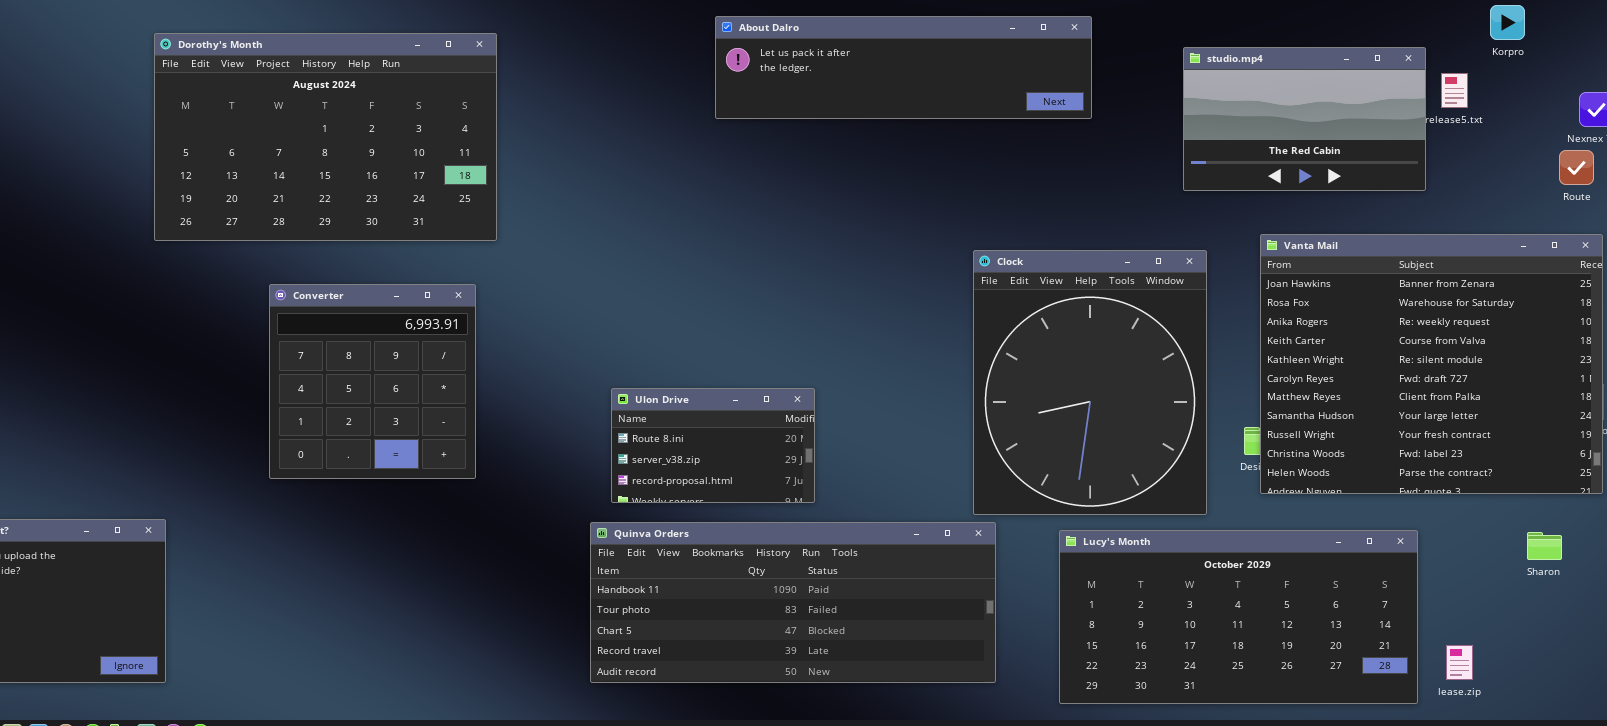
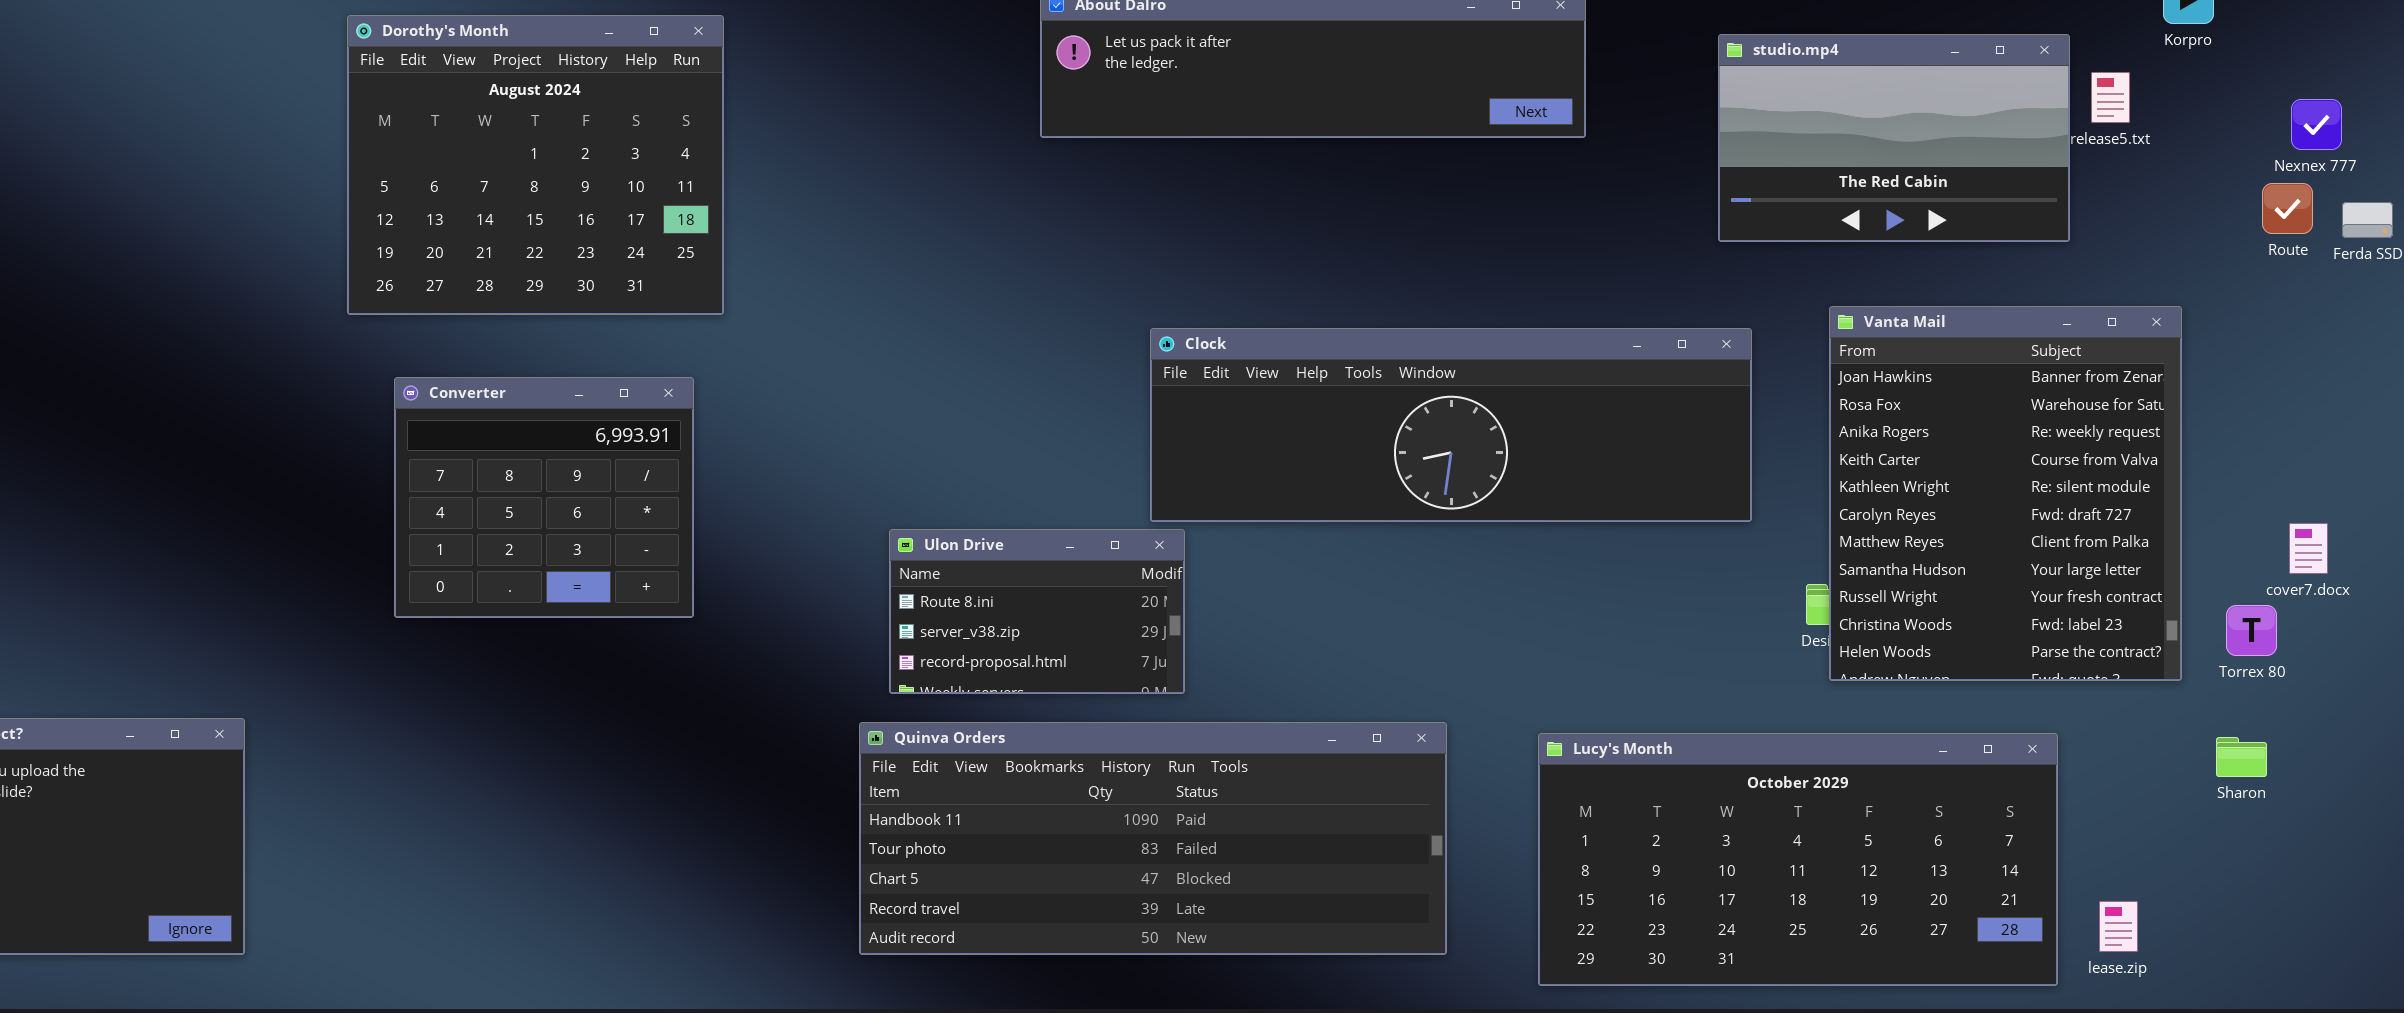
Dorothy's Month: [154,33,497,241] -> [347,15,724,315], resized
Vanta Mail: [1260,234,1603,494] -> [1829,306,2182,681], resized
Clock: [973,250,1207,515] -> [1150,328,1752,522], resized
Converter: [269,284,476,479] -> [394,377,694,618], resized

